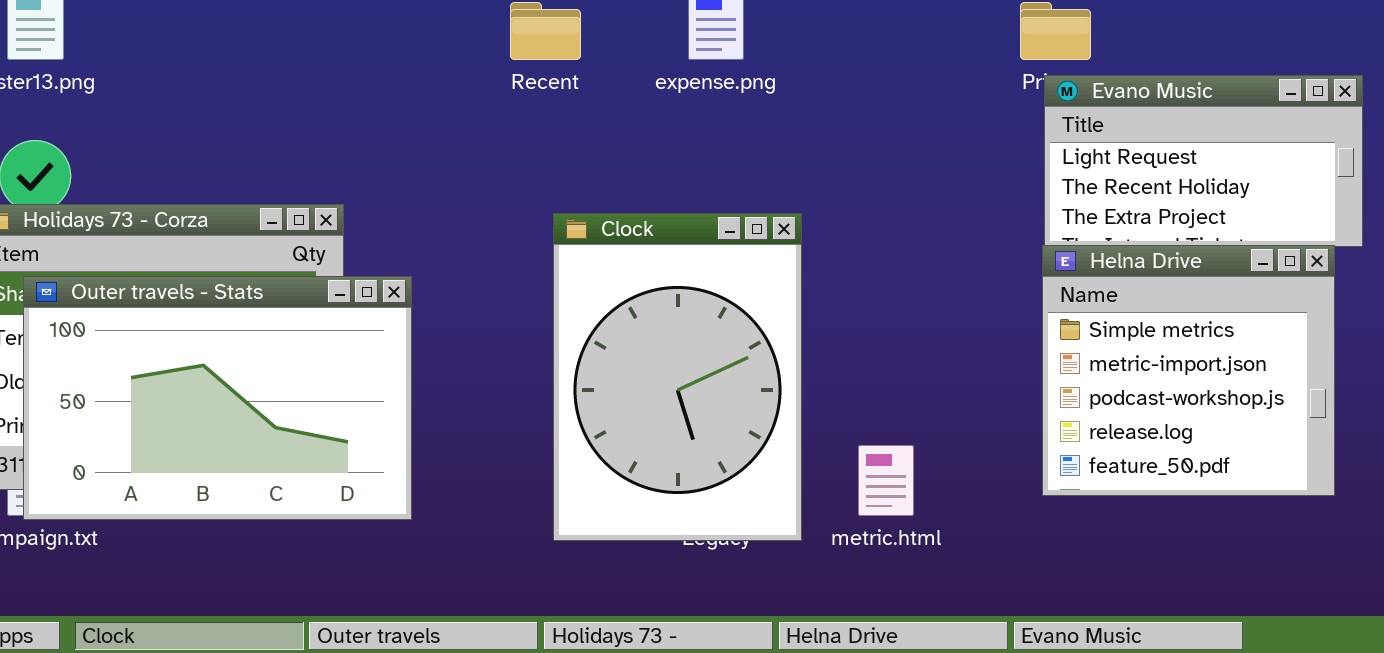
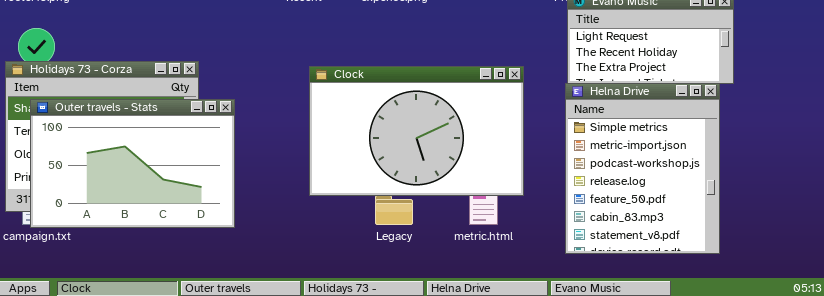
Clock: [553,213,802,541] -> [309,66,524,196], resized
Helna Drive: [1042,245,1335,496] -> [565,83,720,254], resized

